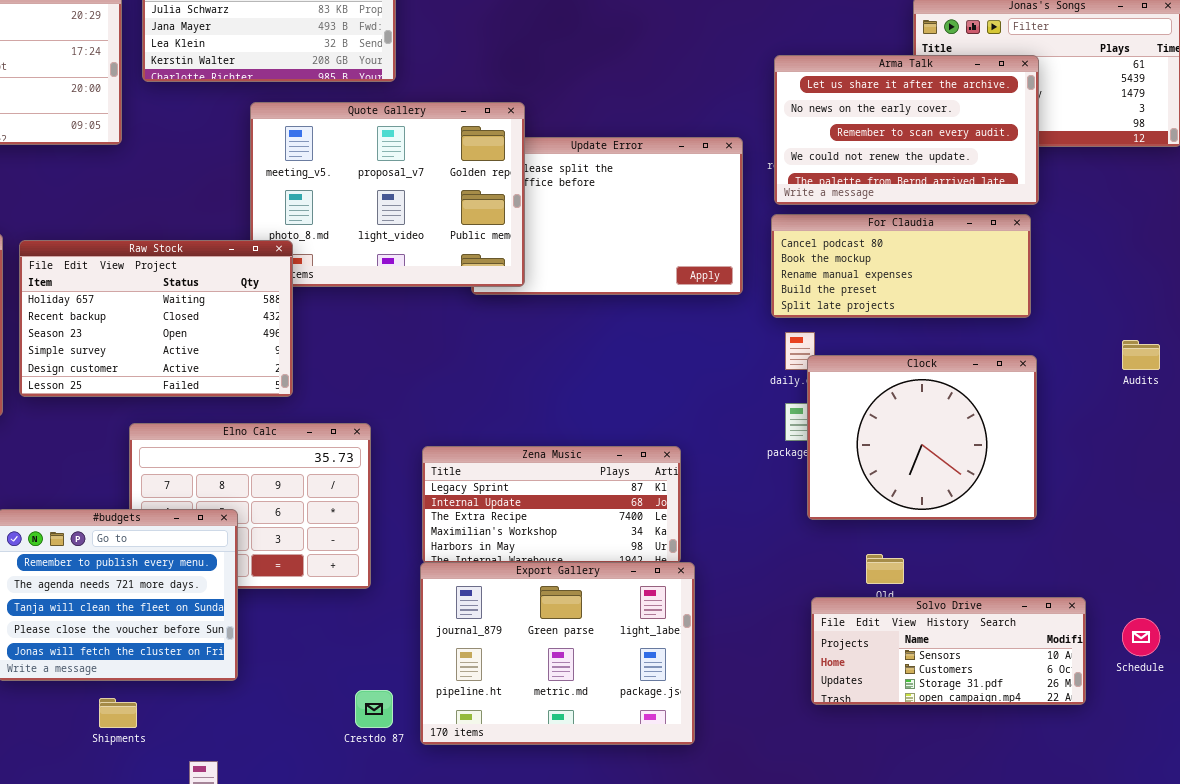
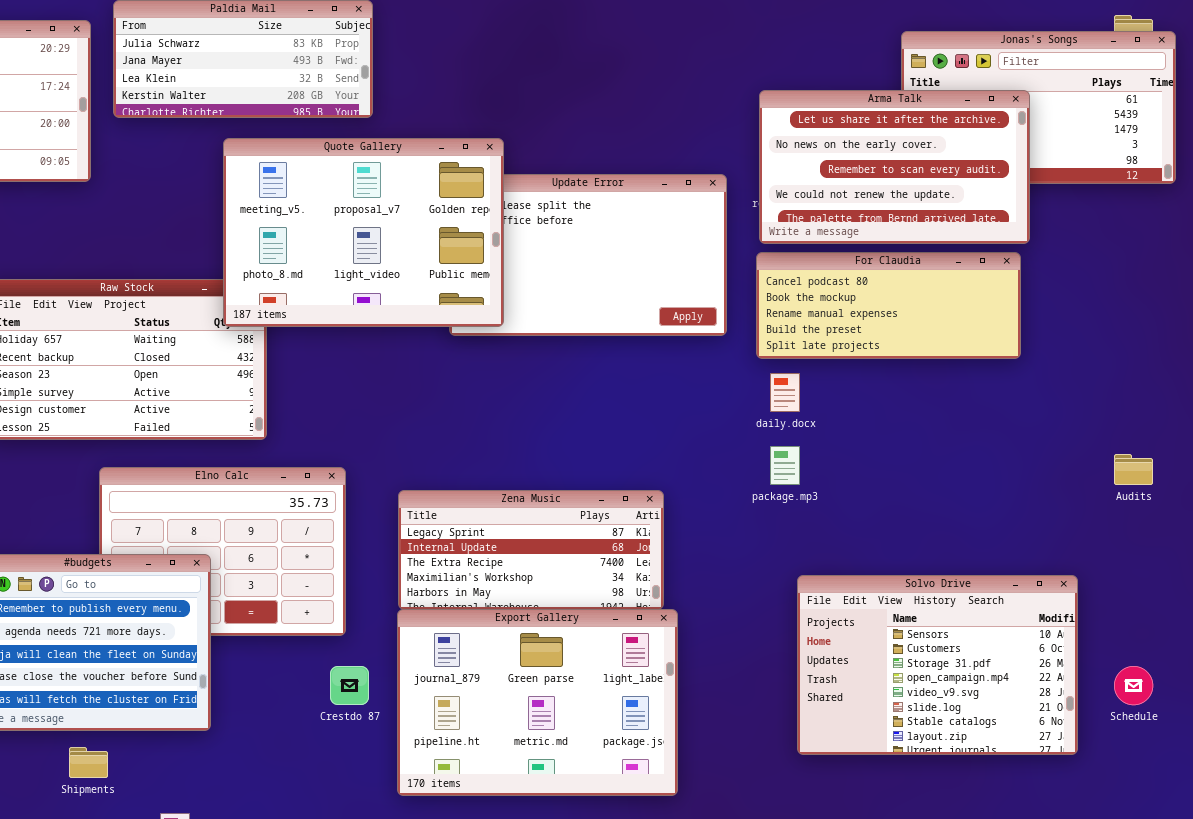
Quote Gallery: [250,102,525,287] -> [223,138,504,327], raised
Audits: [1122,340,1160,370] -> [1114,454,1153,485], moved
Clock: [807,355,1037,520] -> none, closed
Solvo Drive: [811,597,1086,705] -> [797,575,1078,755], resized
Crestdo 87: [355,690,393,728] -> [330,666,369,705], moved

